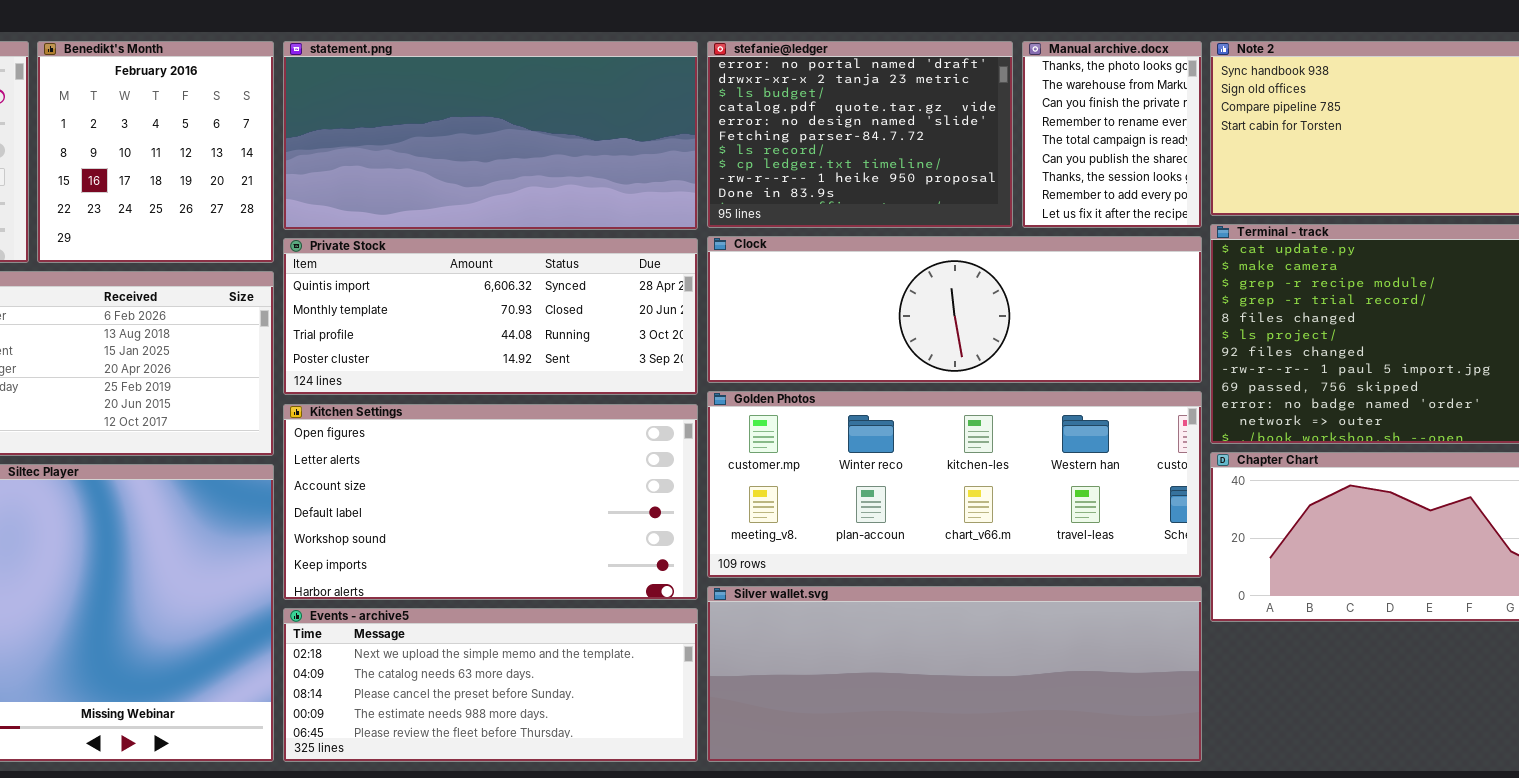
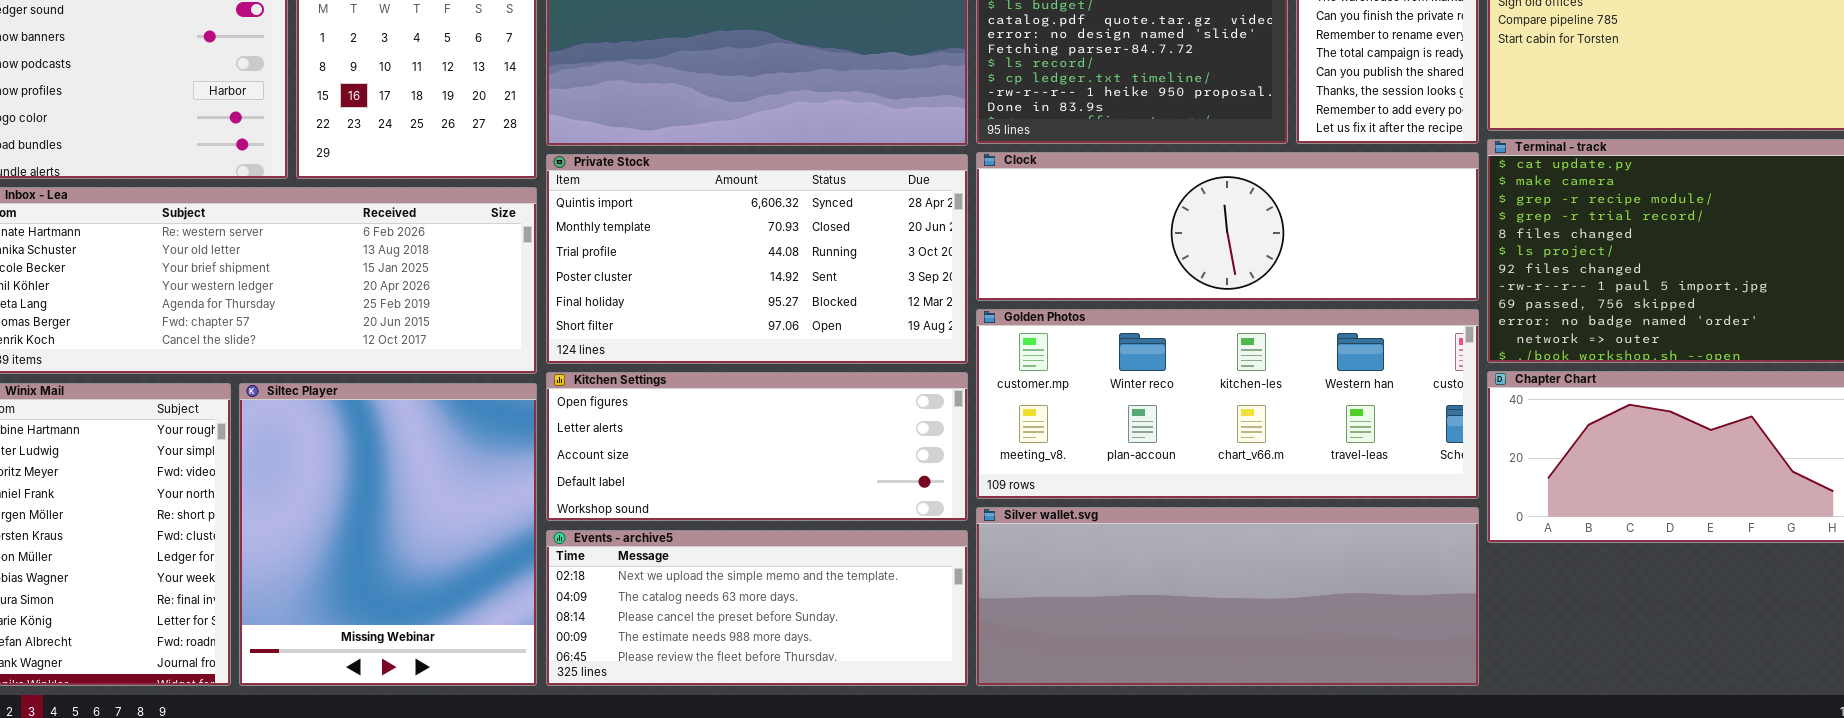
Private Stock: [283,238,698,395] -> [546,154,968,364], resized
Kitchen Settings: [283,404,698,600] -> [546,372,968,521], resized

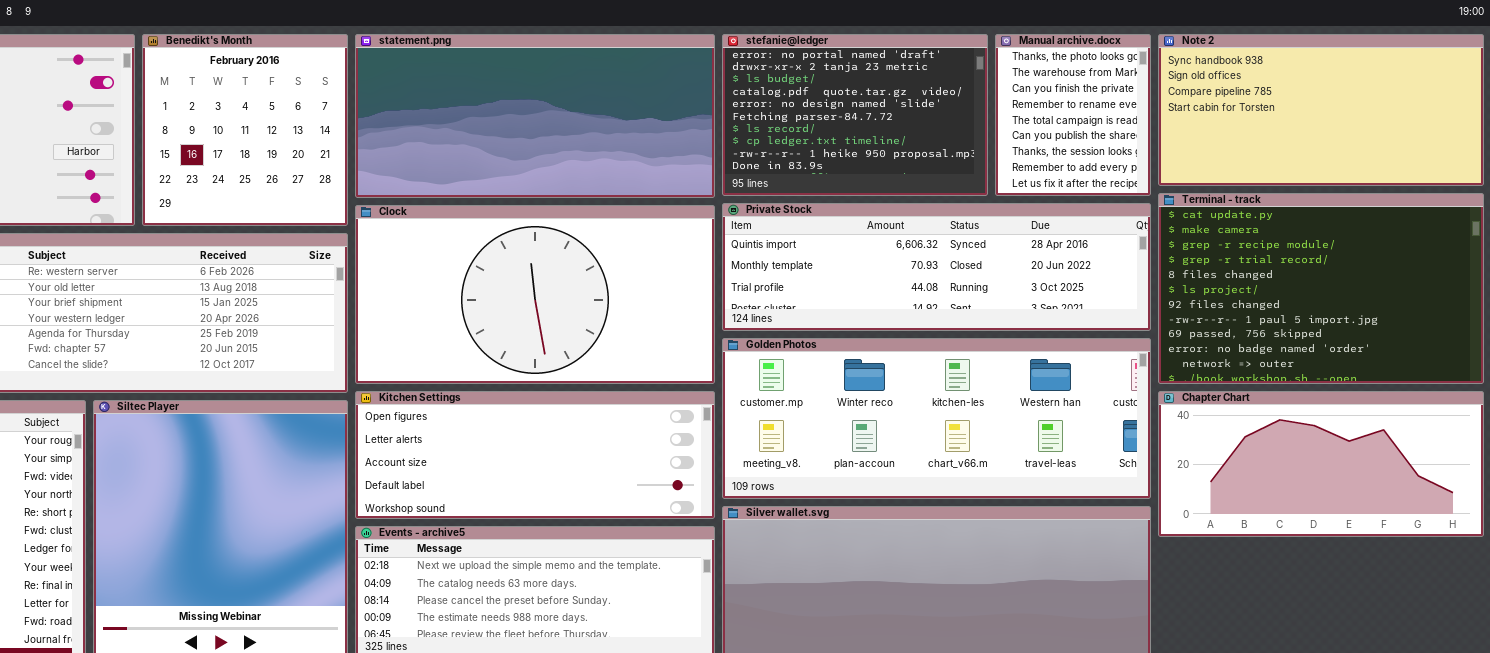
Clock: [976,152,1479,301] -> [355,205,715,384], moved, resized
Private Stock: [546,154,968,364] -> [722,203,1151,331], moved, resized

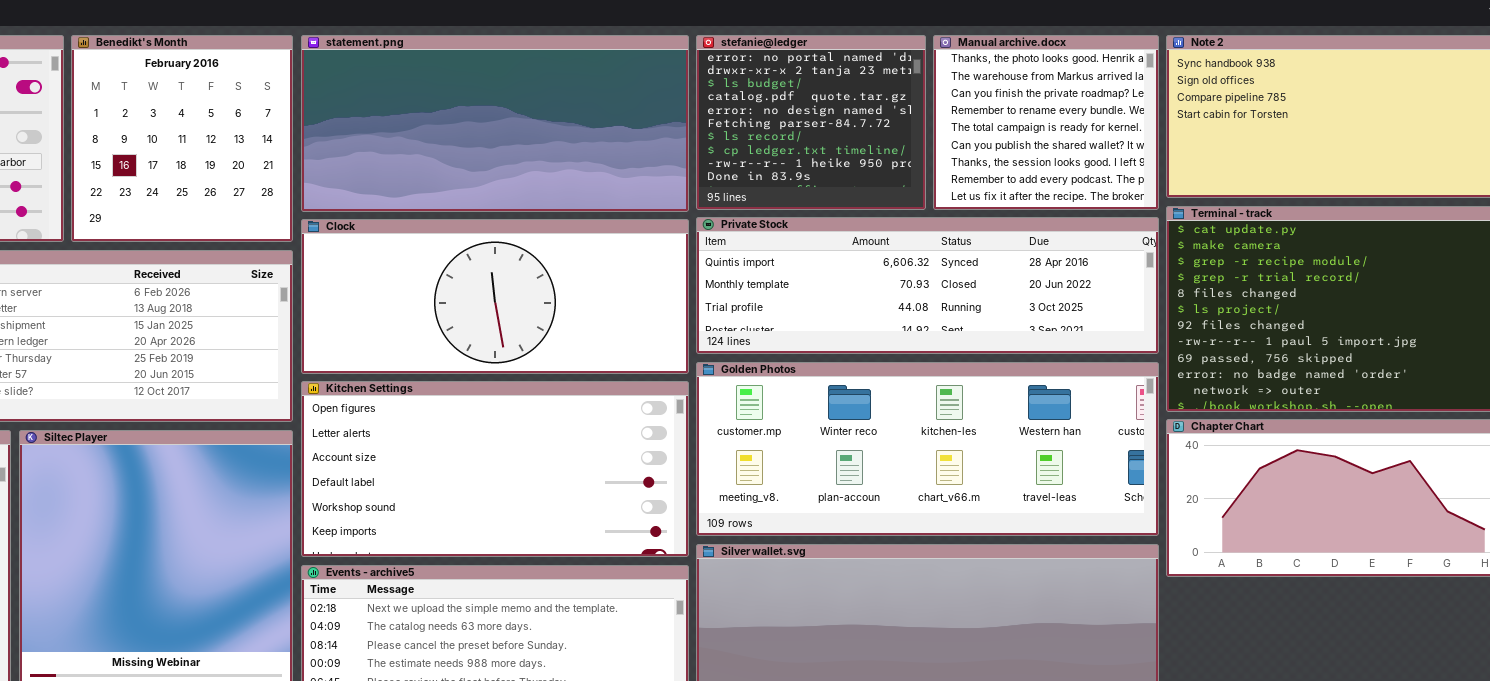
stefanie@ledger: [722,34,988,196] -> [696,35,926,210], resized
Manual archive.docx: [995,34,1151,196] -> [933,35,1159,210], resized
Clock: [355,205,715,384] -> [301,219,689,374], resized
Kitchen Settings: [355,391,715,519] -> [301,381,689,557], resized

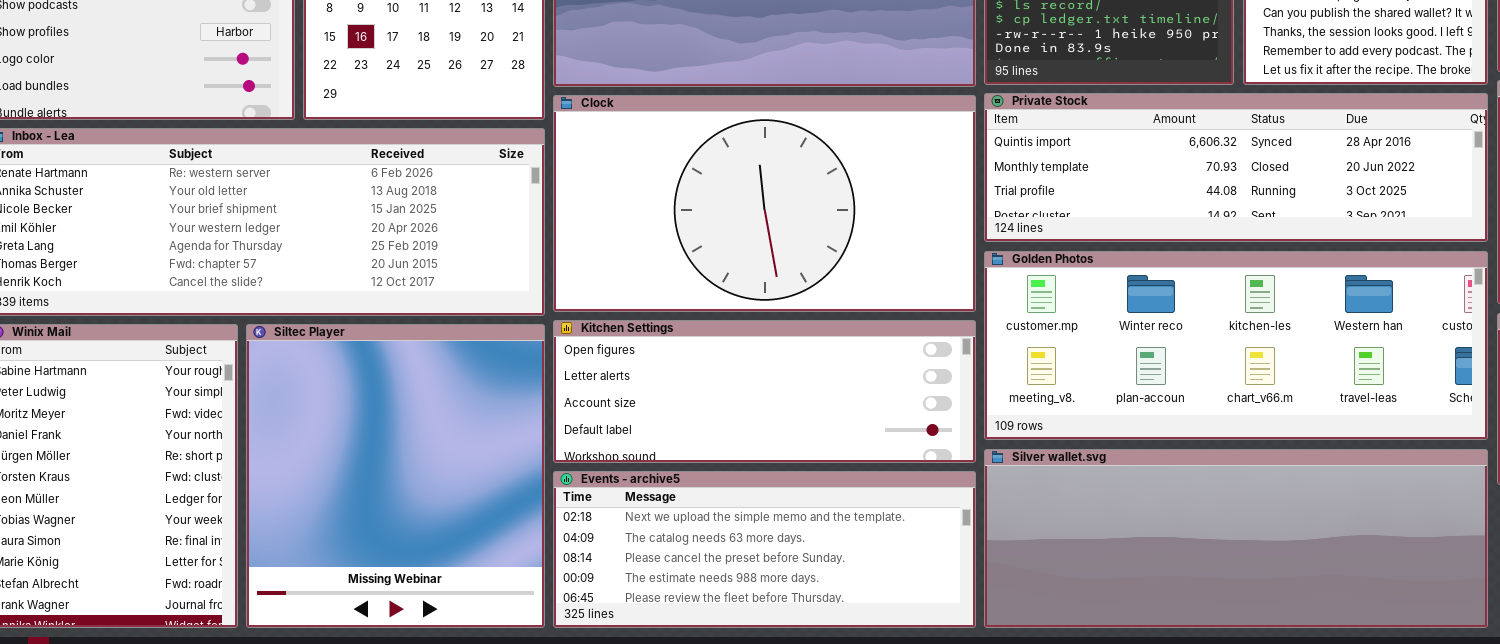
Clock: [301,219,689,374] -> [553,95,976,312], resized
Kitchen Settings: [301,381,689,557] -> [553,320,976,463], resized

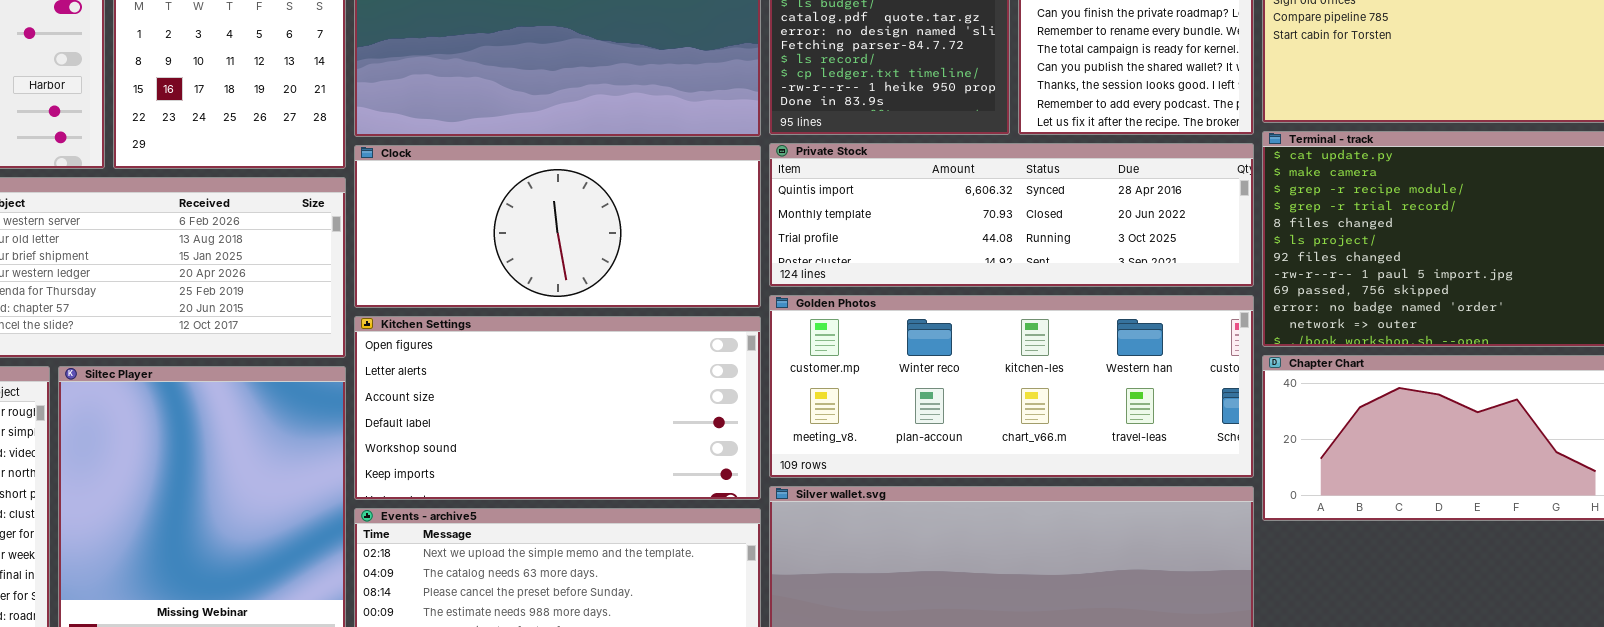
Clock: [553,95,976,312] -> [354,145,761,308], resized
Kitchen Settings: [553,320,976,463] -> [354,316,761,500], resized

